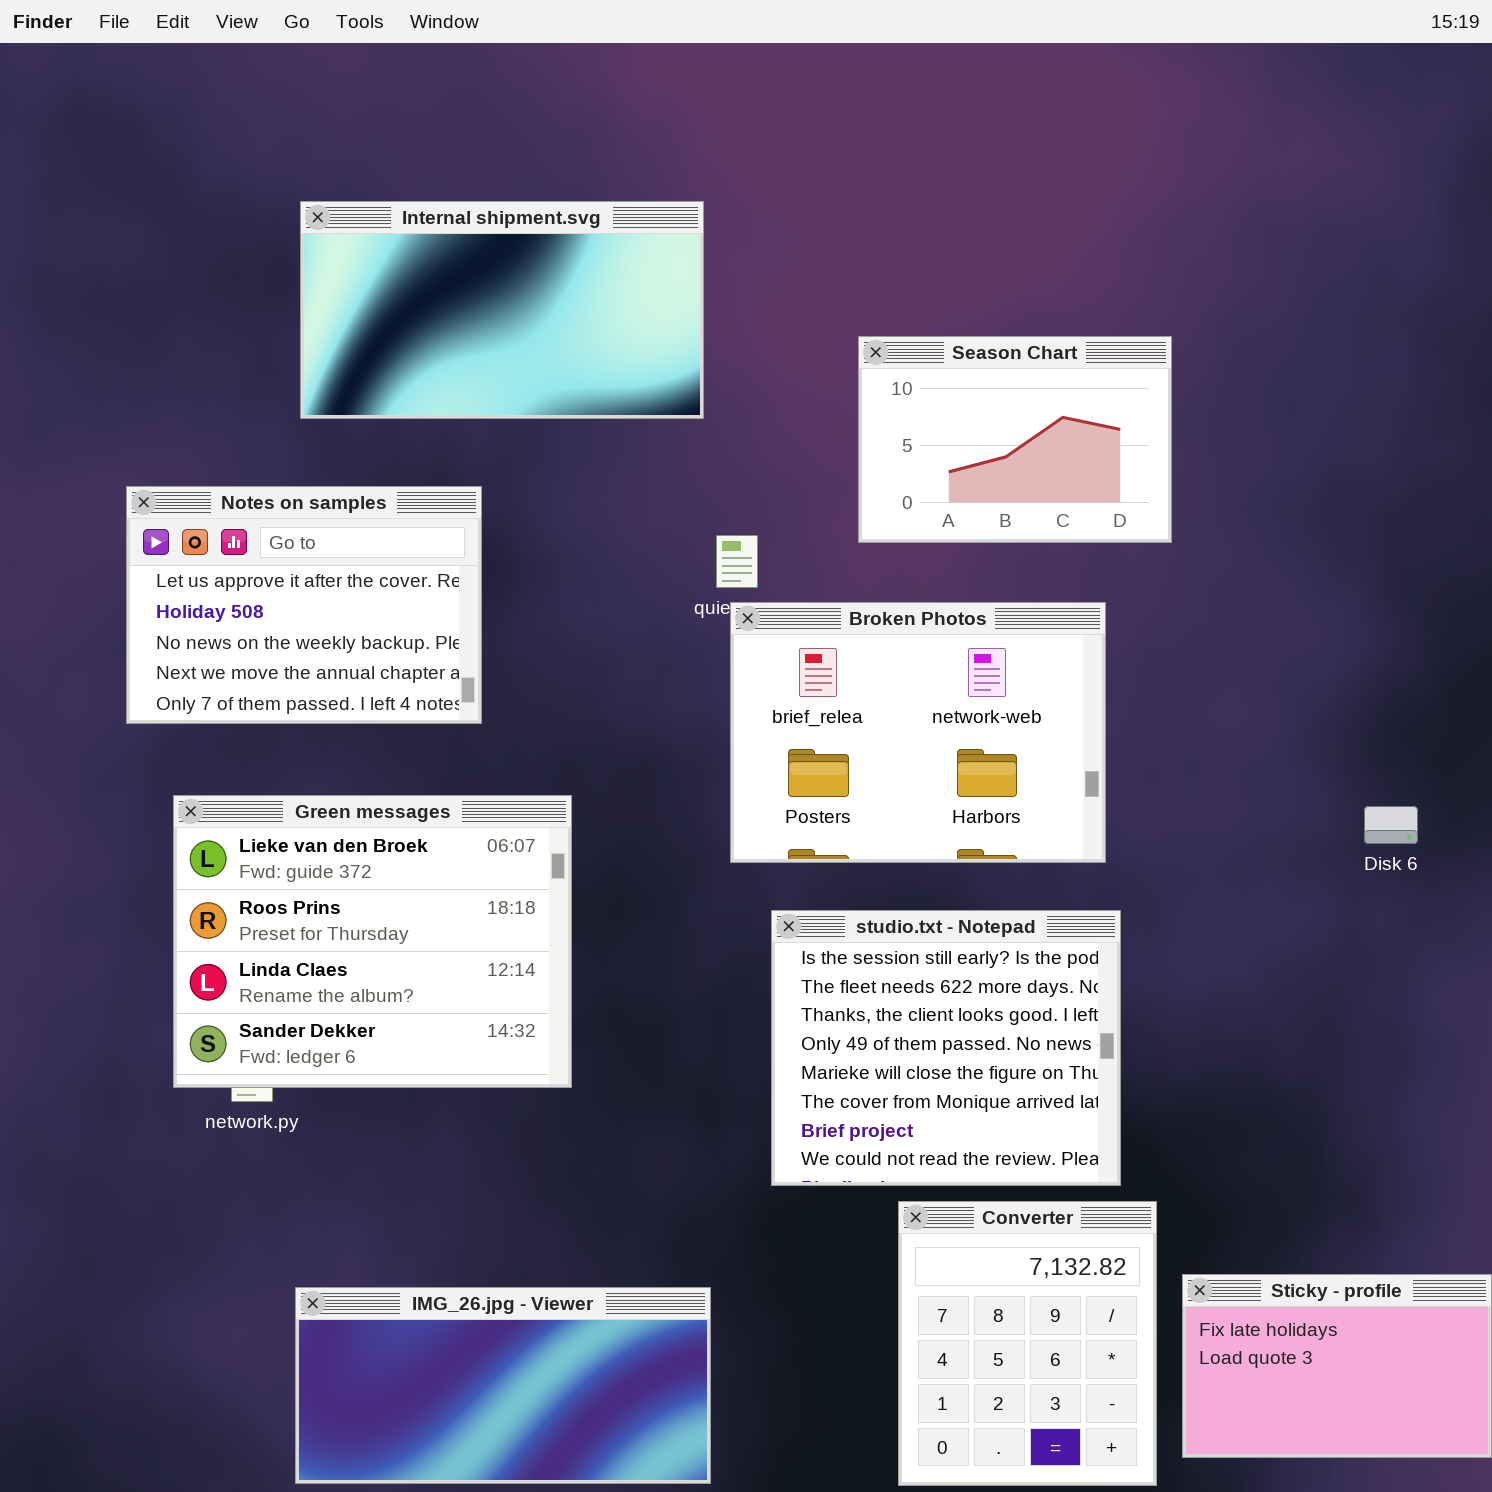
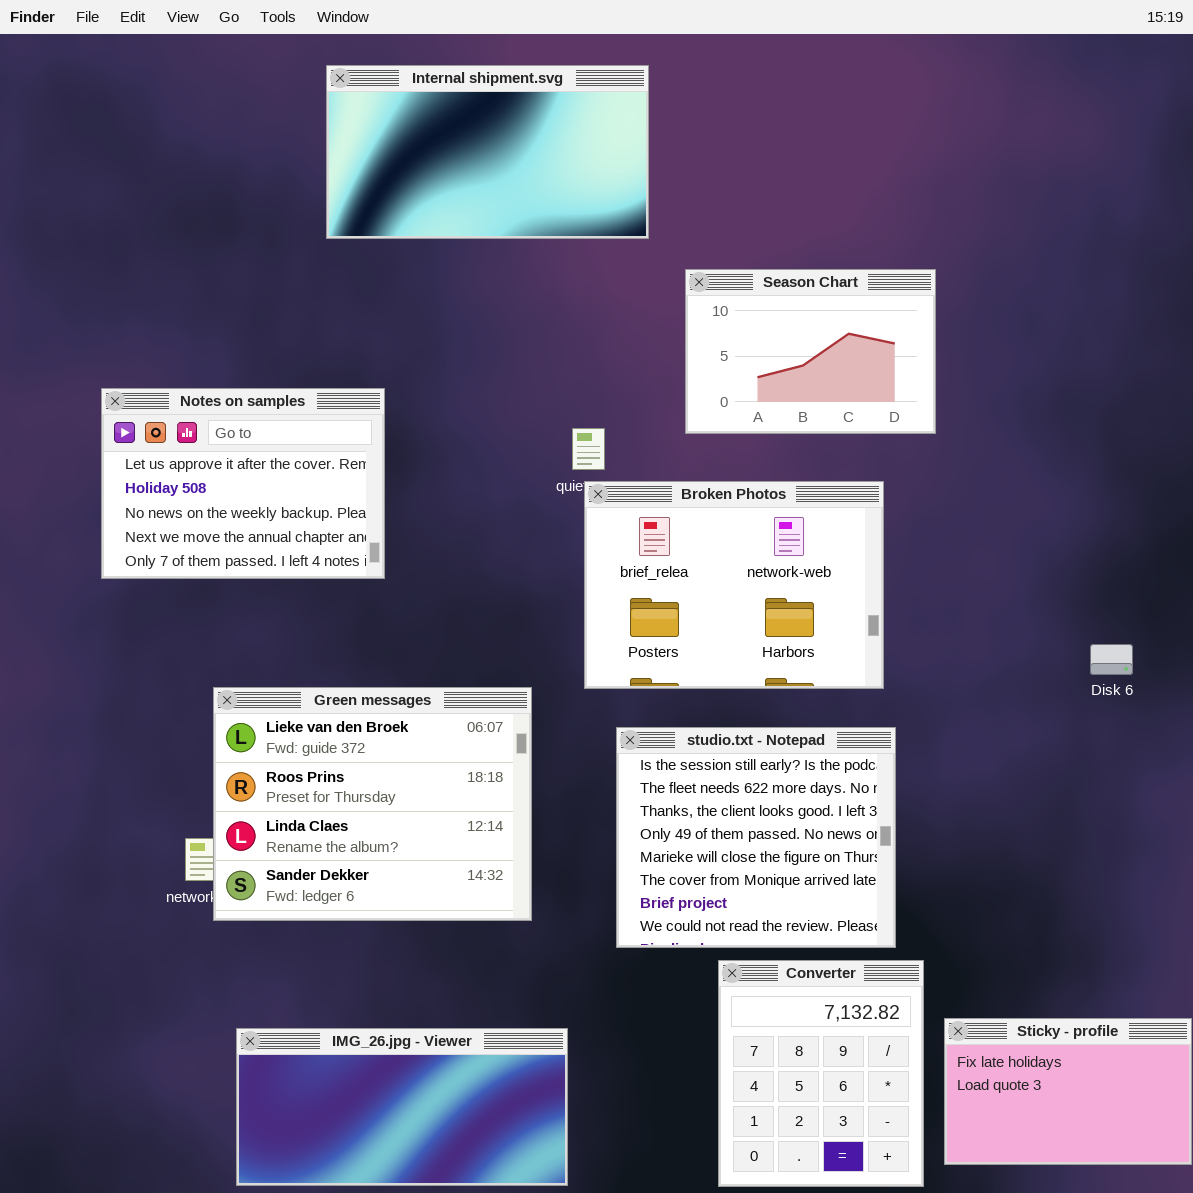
Internal shipment.svg: [300,201,704,419] -> [326,65,649,239], moved
Green messages: [173,795,572,1088] -> [213,687,532,921], moved

